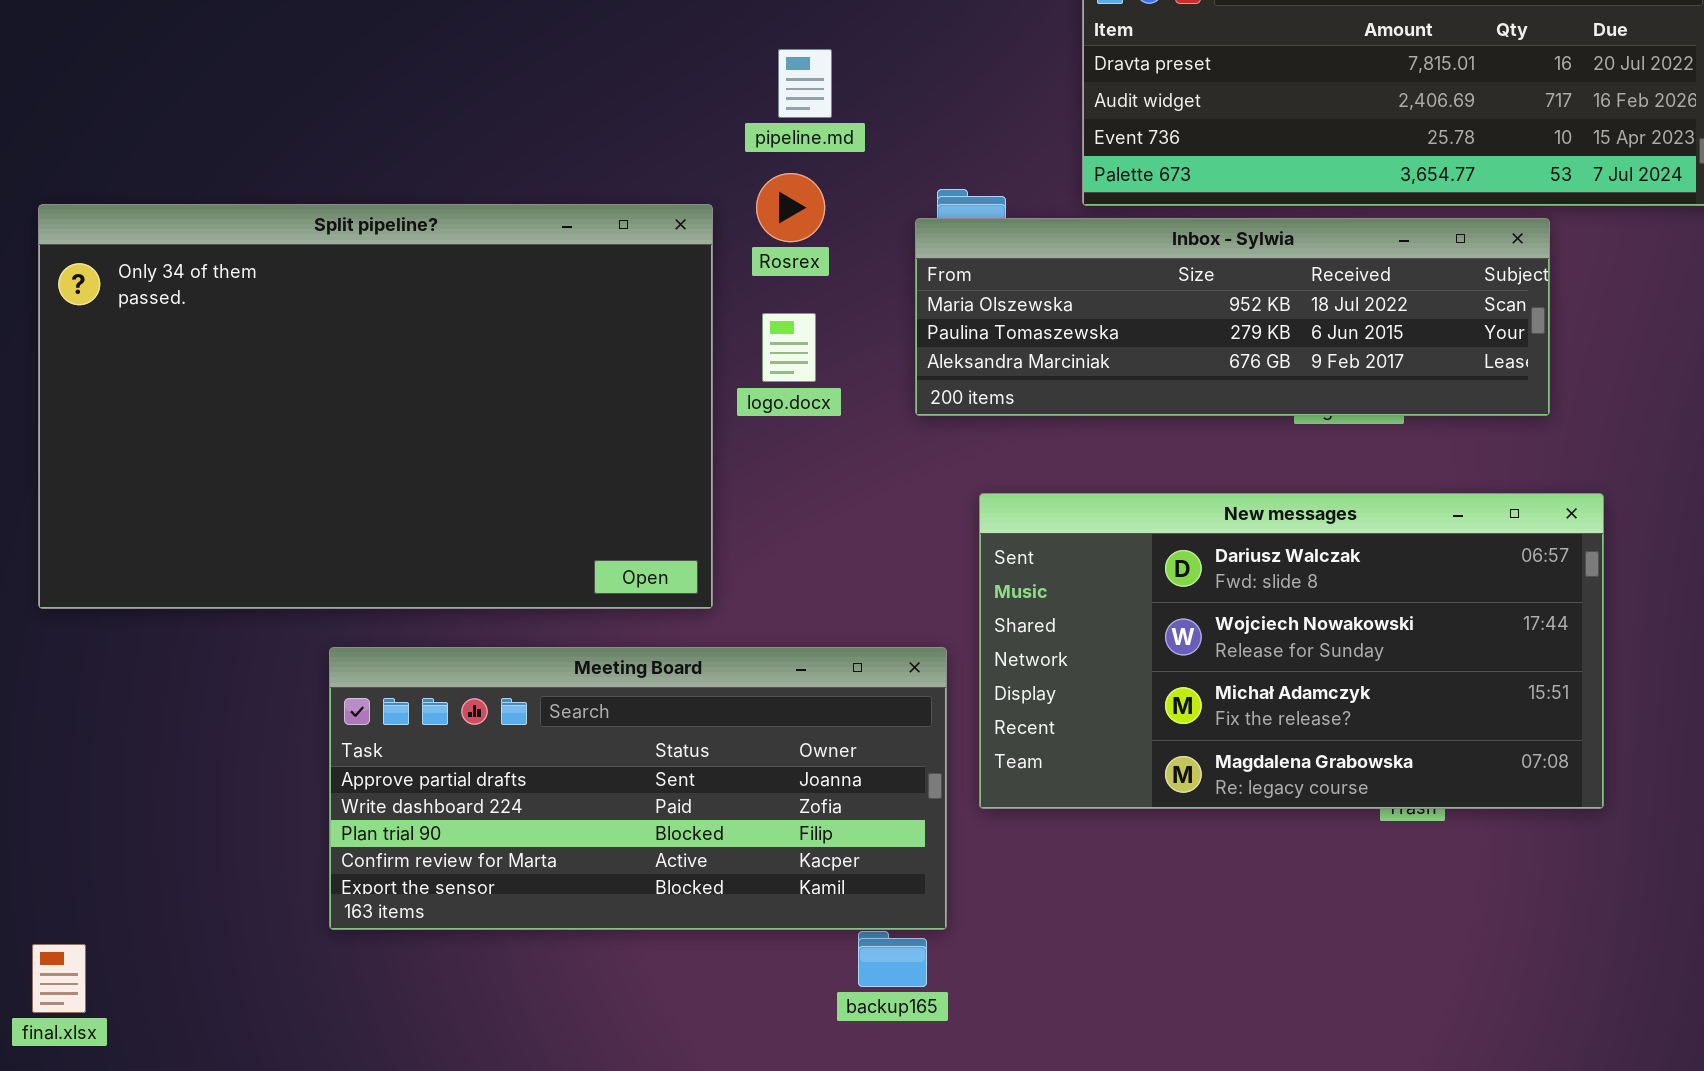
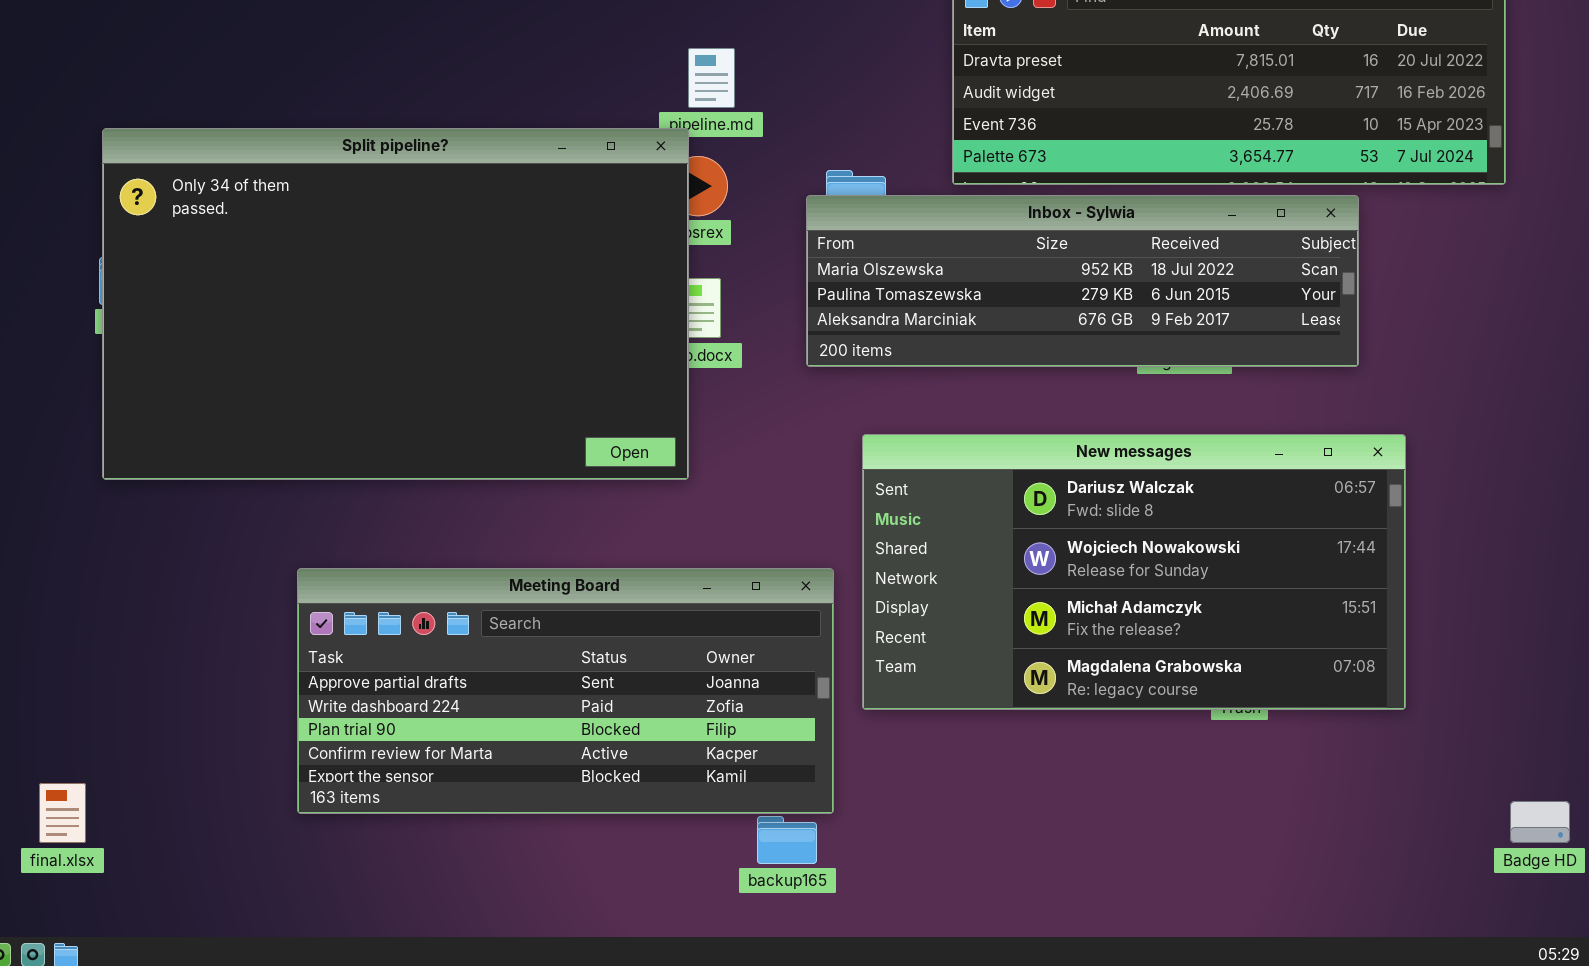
Split pipeline?: [38,204,713,609] -> [102,128,689,480], moved
final.xlsx: [32,944,86,1013] -> [39,783,86,843], moved

